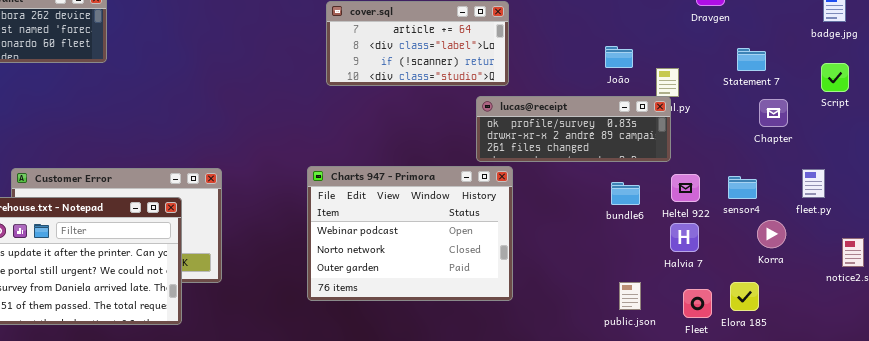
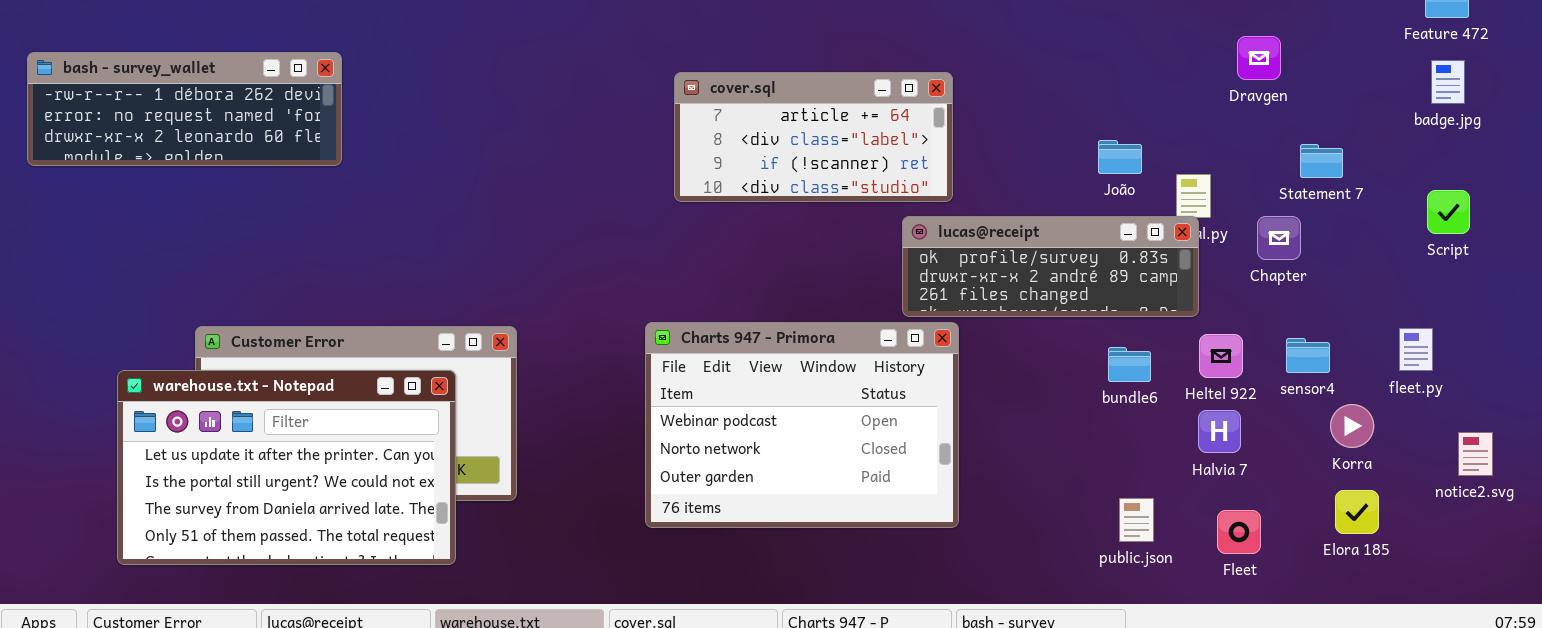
Script: [821,63,849,92] -> [1427,190,1470,234], moved
Chapter: [759,99,788,127] -> [1257,216,1301,260], moved
Elora 185: [730,282,759,311] -> [1335,490,1379,534], moved

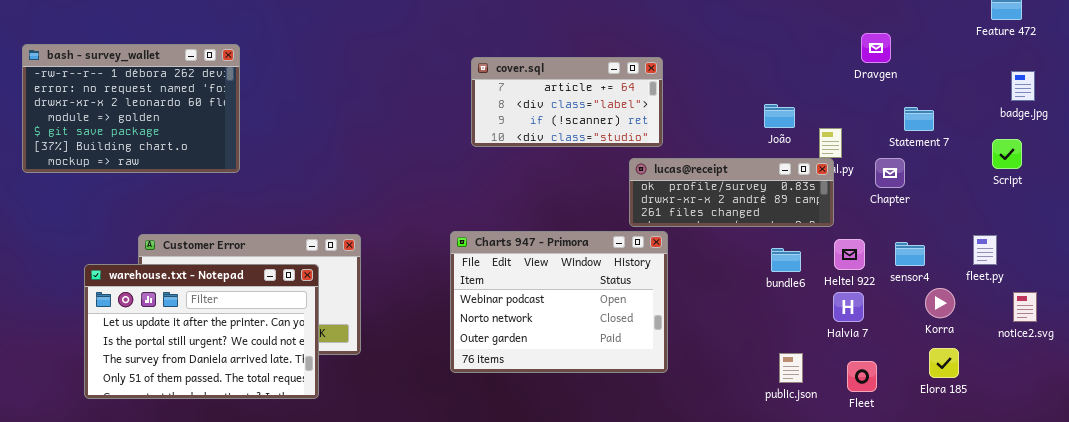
bash - survey_wallet: [27,52,342,166] -> [22,44,240,173], resized
badge.jpg: [1431,60,1465,104] -> [1011,71,1035,101], moved
notice2.svg: [1458,432,1493,476] -> [1013,292,1037,322], moved

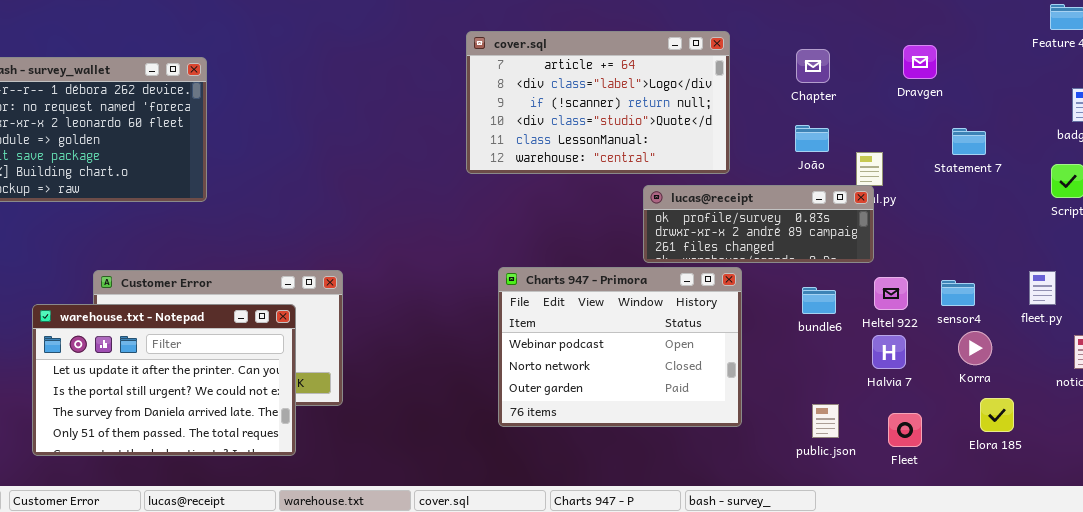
cover.sql: [471,57,663,147] -> [466,31,730,174], resized
Chapter: [875,158,905,188] -> [796,49,830,83], moved
Charts 947 - Primora: [450,231,668,373] -> [498,267,742,427], moved
Korra: [925,288,955,318] -> [958,331,992,365], moved

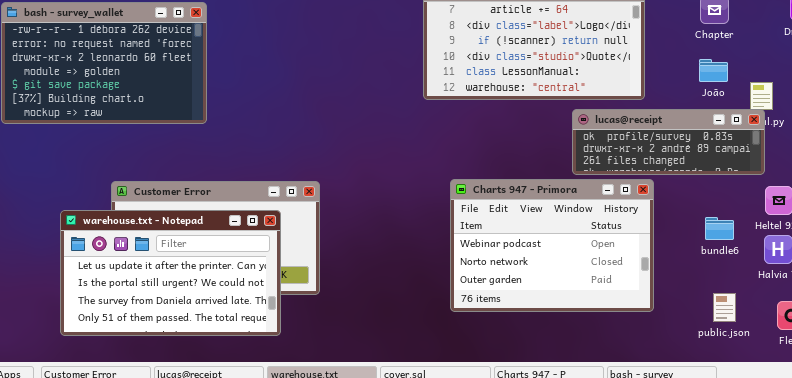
bundle6: [802,287,836,314] -> [705,217,734,240], moved

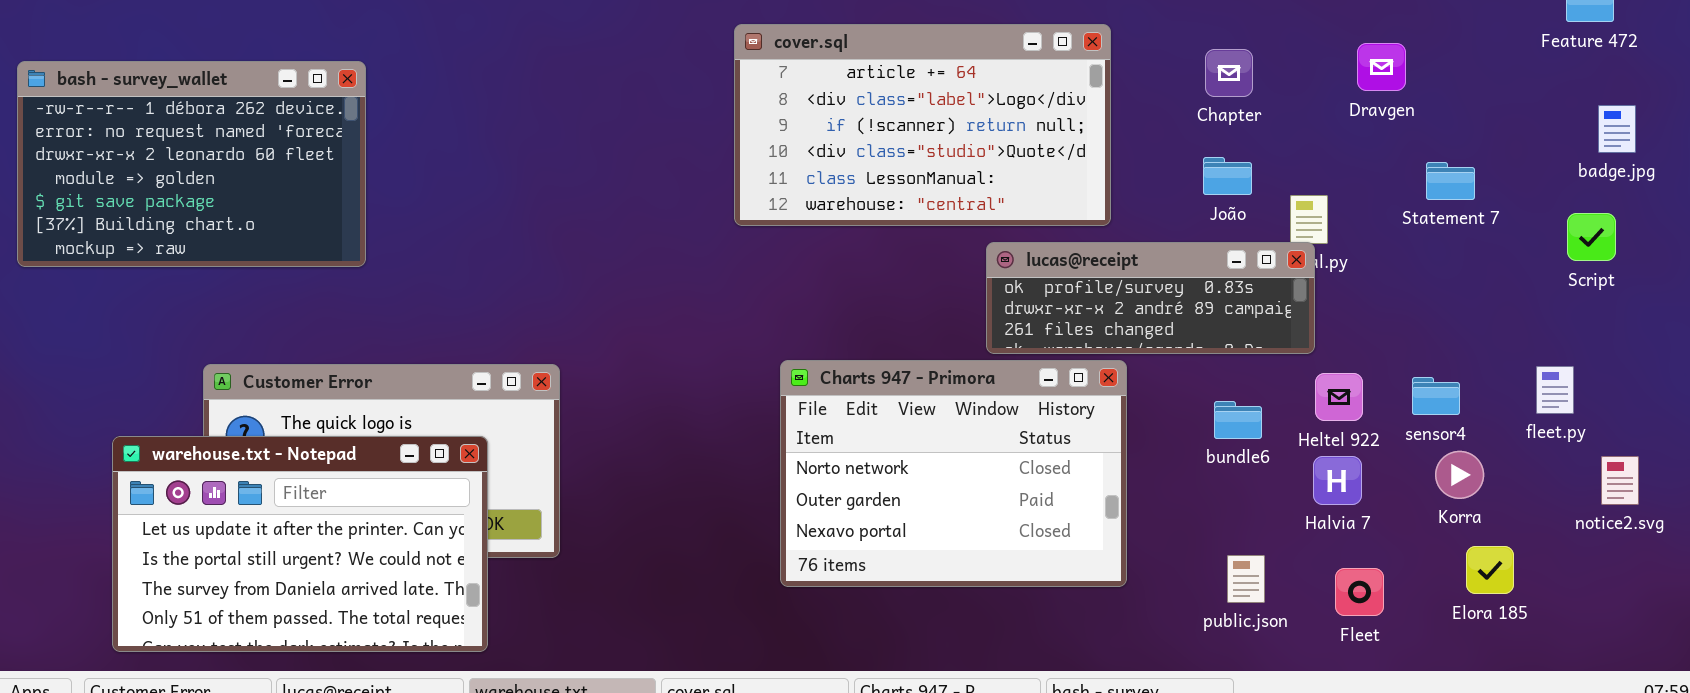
Charts 947 - Primora: [450,179,654,312] -> [780,360,1127,587], scrolled down 1 row
warehouse.txt - Notepad: [60,210,281,336] -> [112,436,488,652], moved
bundle6: [705,217,734,240] -> [1214,401,1262,439], moved

